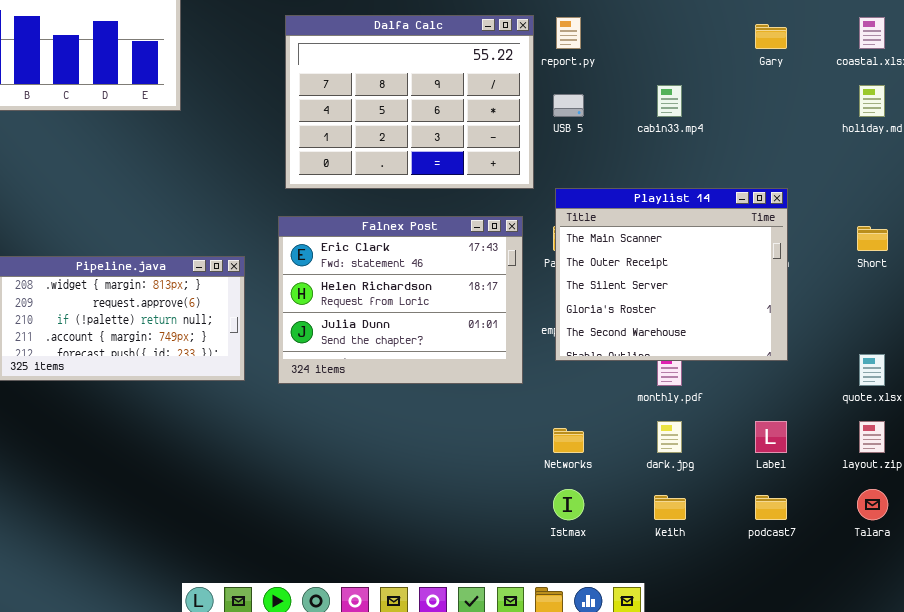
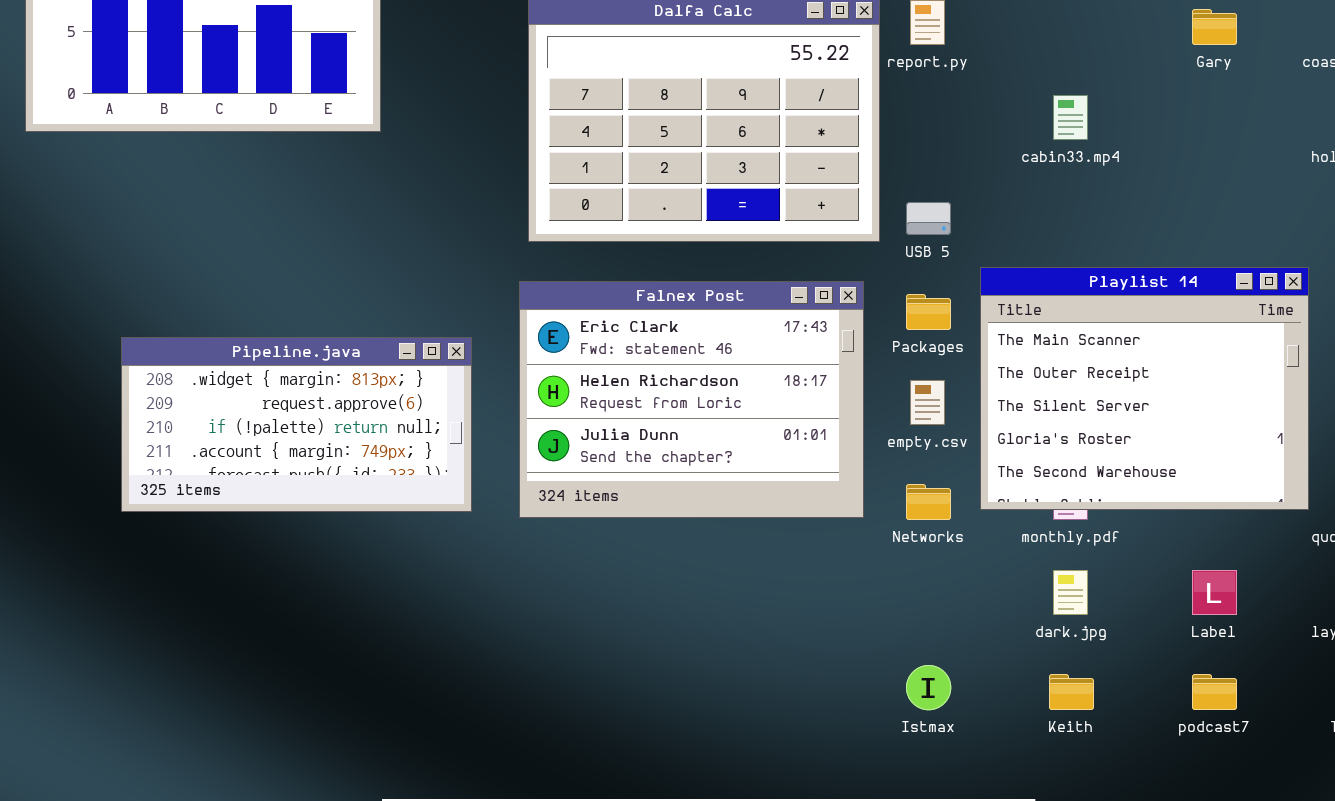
USB 5: [553,94,584,117] -> [906,202,951,235], moved
Playlist 14: [555,188,788,361] -> [980,267,1309,510], moved
Networks: [553,428,584,453] -> [906,484,951,520], moved

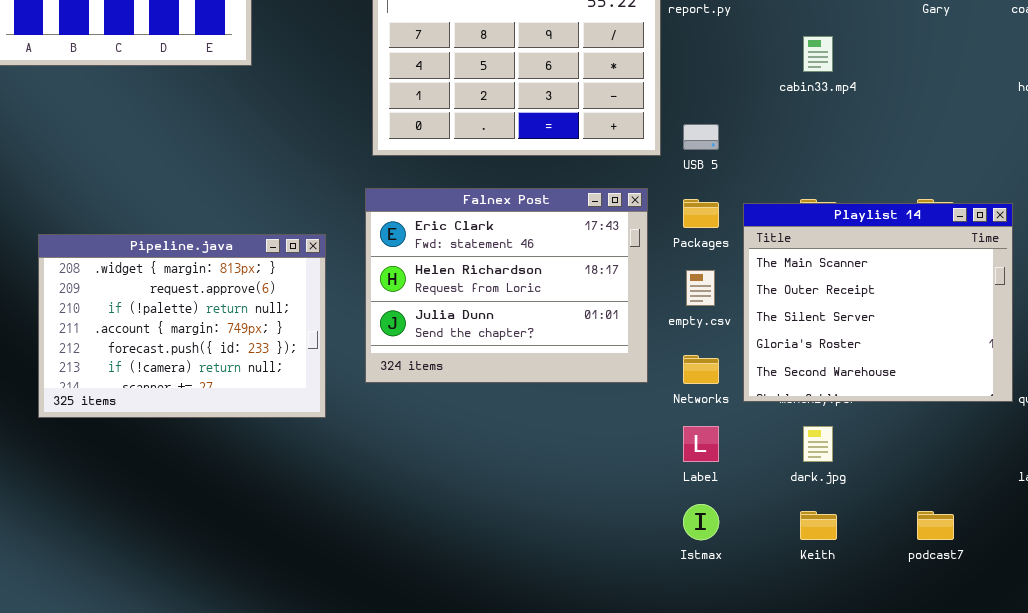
Playlist 14: [980,267,1309,510] -> [743,203,1013,402], moved
Pipeline.java: [121,337,472,512] -> [38,234,326,418], resized
Label: [1192,570,1237,615] -> [683,426,719,462], moved

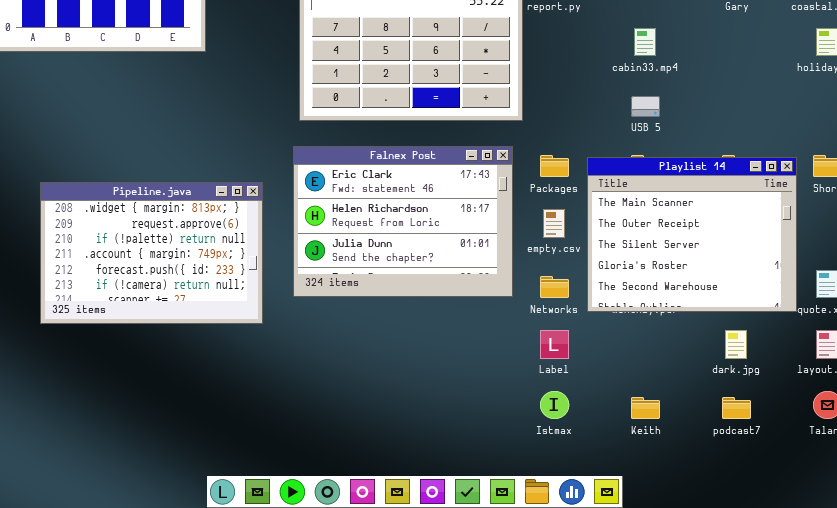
USB 5: [683,124,719,150] -> [631,96,660,117], moved
dark.jpg: [803,426,833,462] -> [725,330,747,359], moved

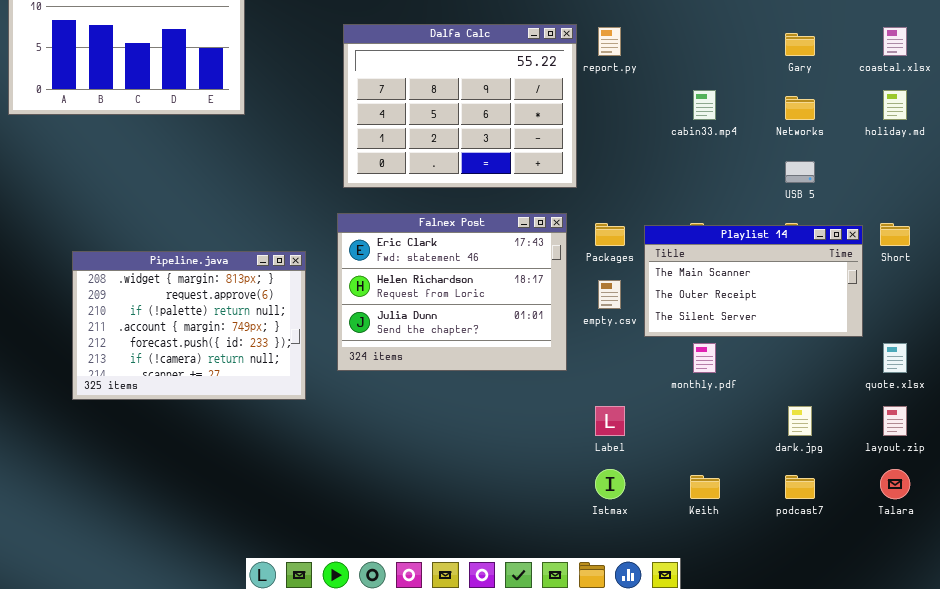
USB 5: [631,96,660,117] -> [785,161,815,183], moved
Playlist 14: [587,157,797,312] -> [644,225,863,337], resized
Networks: [540,276,569,298] -> [785,96,815,120], moved

